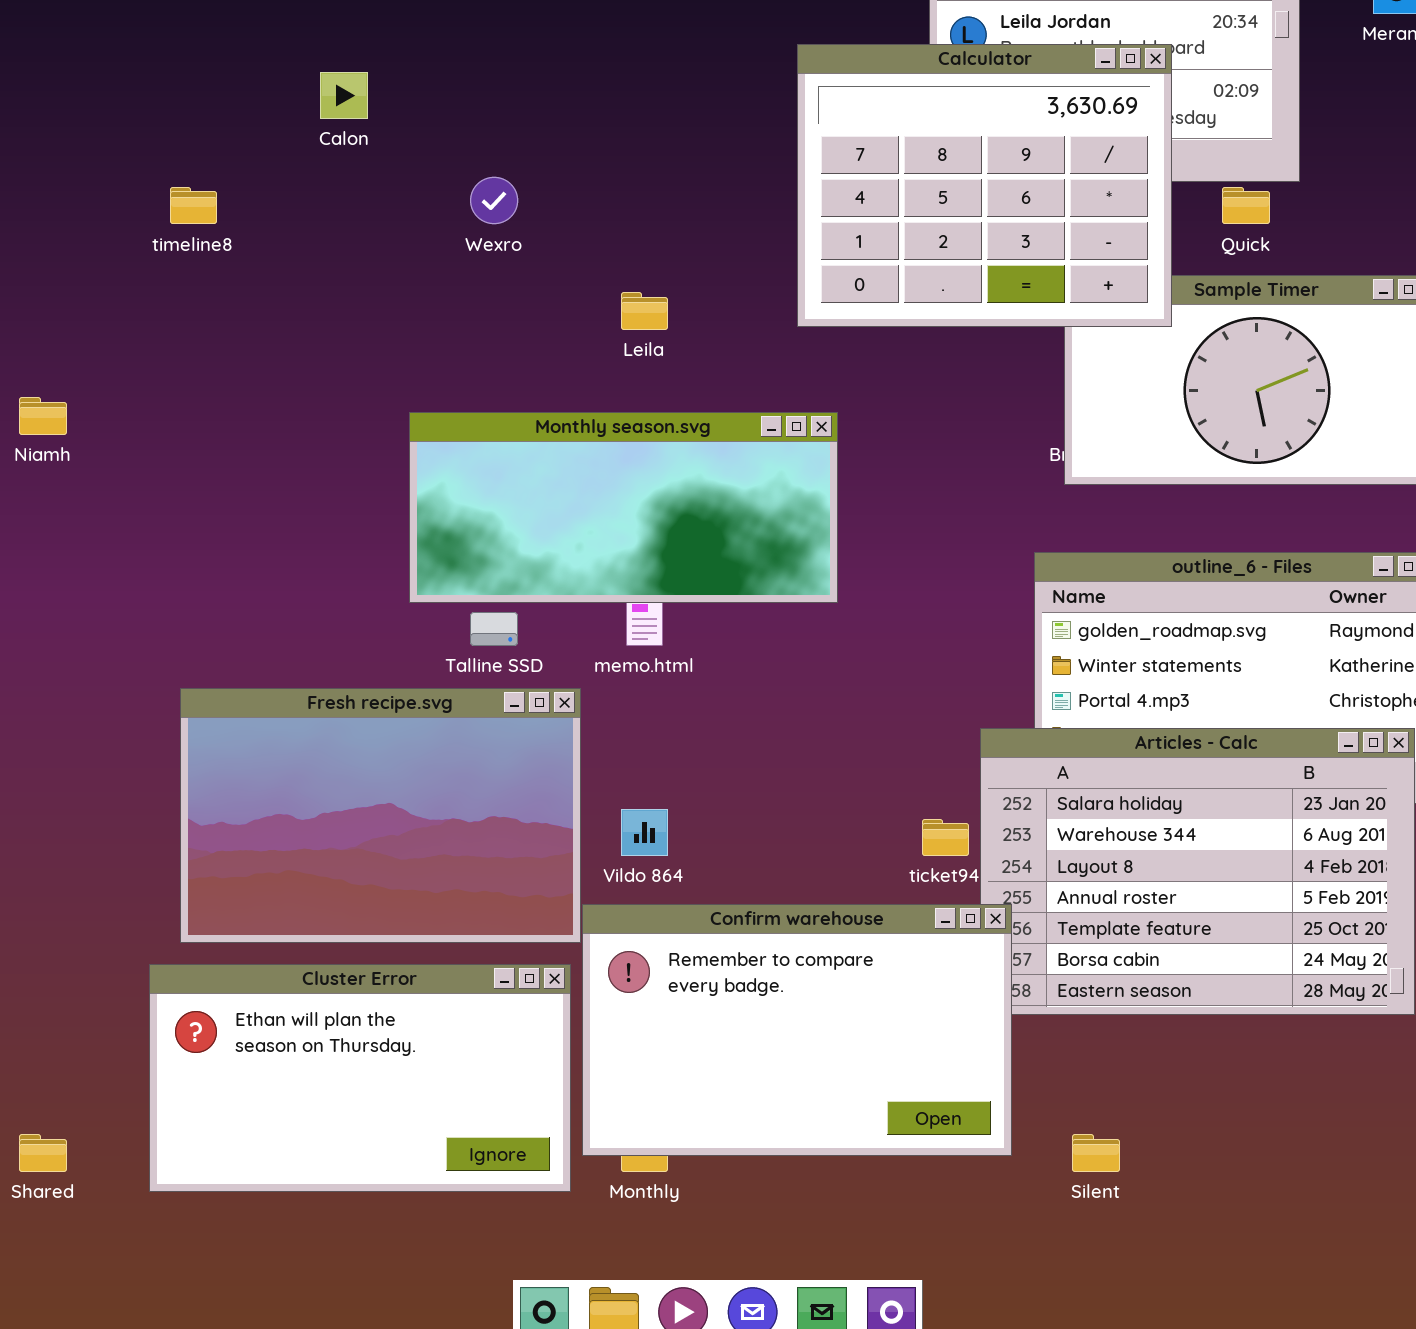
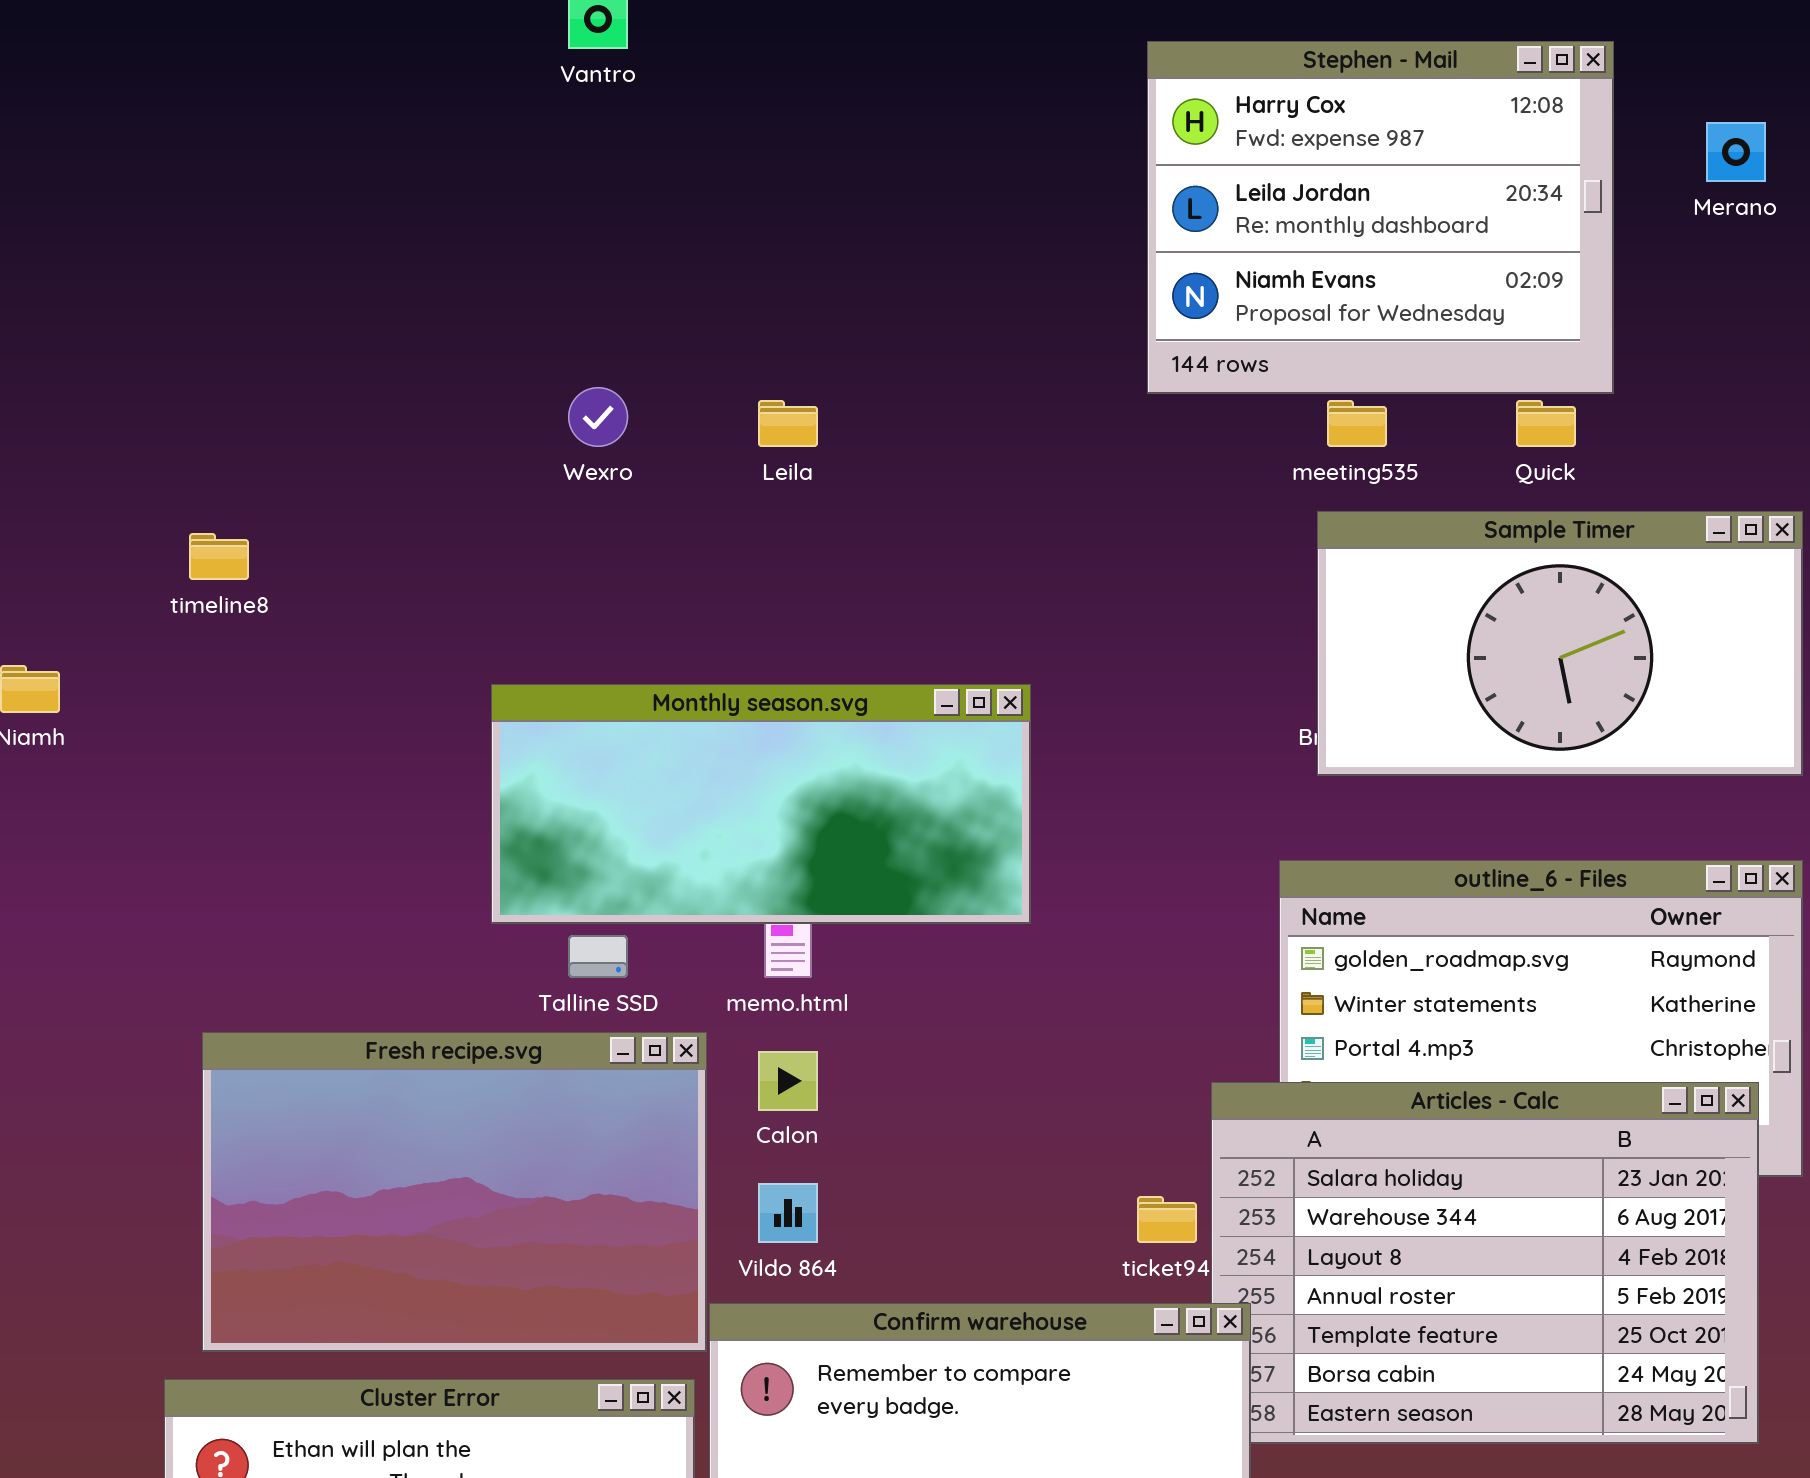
Calculator: [797,44,1172,327] -> none, closed
Calon: [320,72,368,119] -> [758,1051,818,1111], moved
timeline8: [170,187,217,224] -> [189,533,249,580], moved
Leila: [621,292,668,330] -> [758,400,818,447], moved

